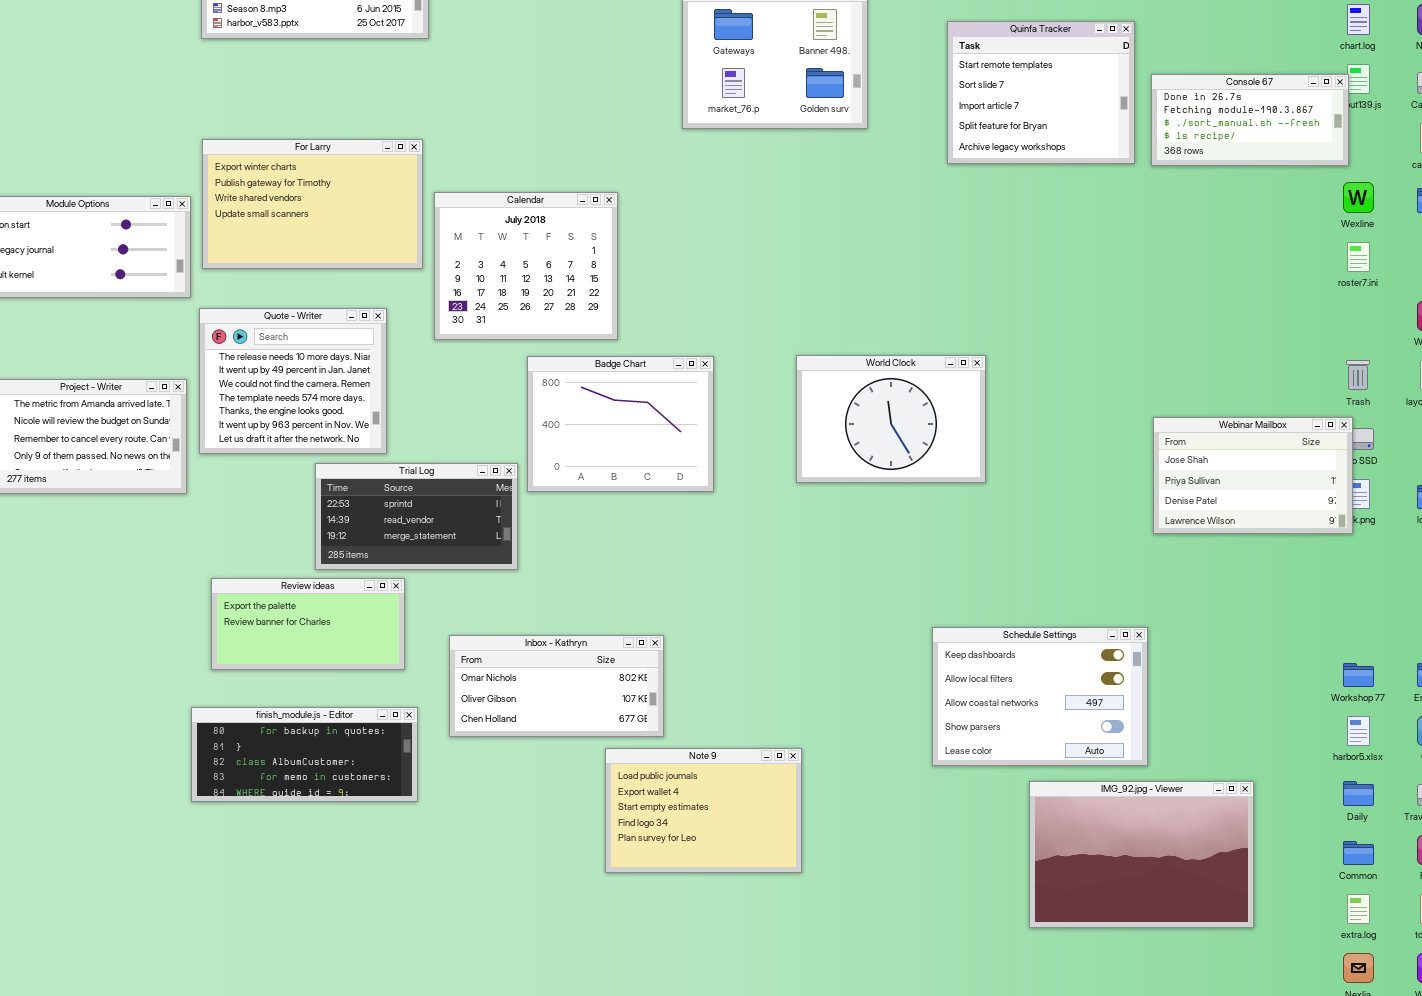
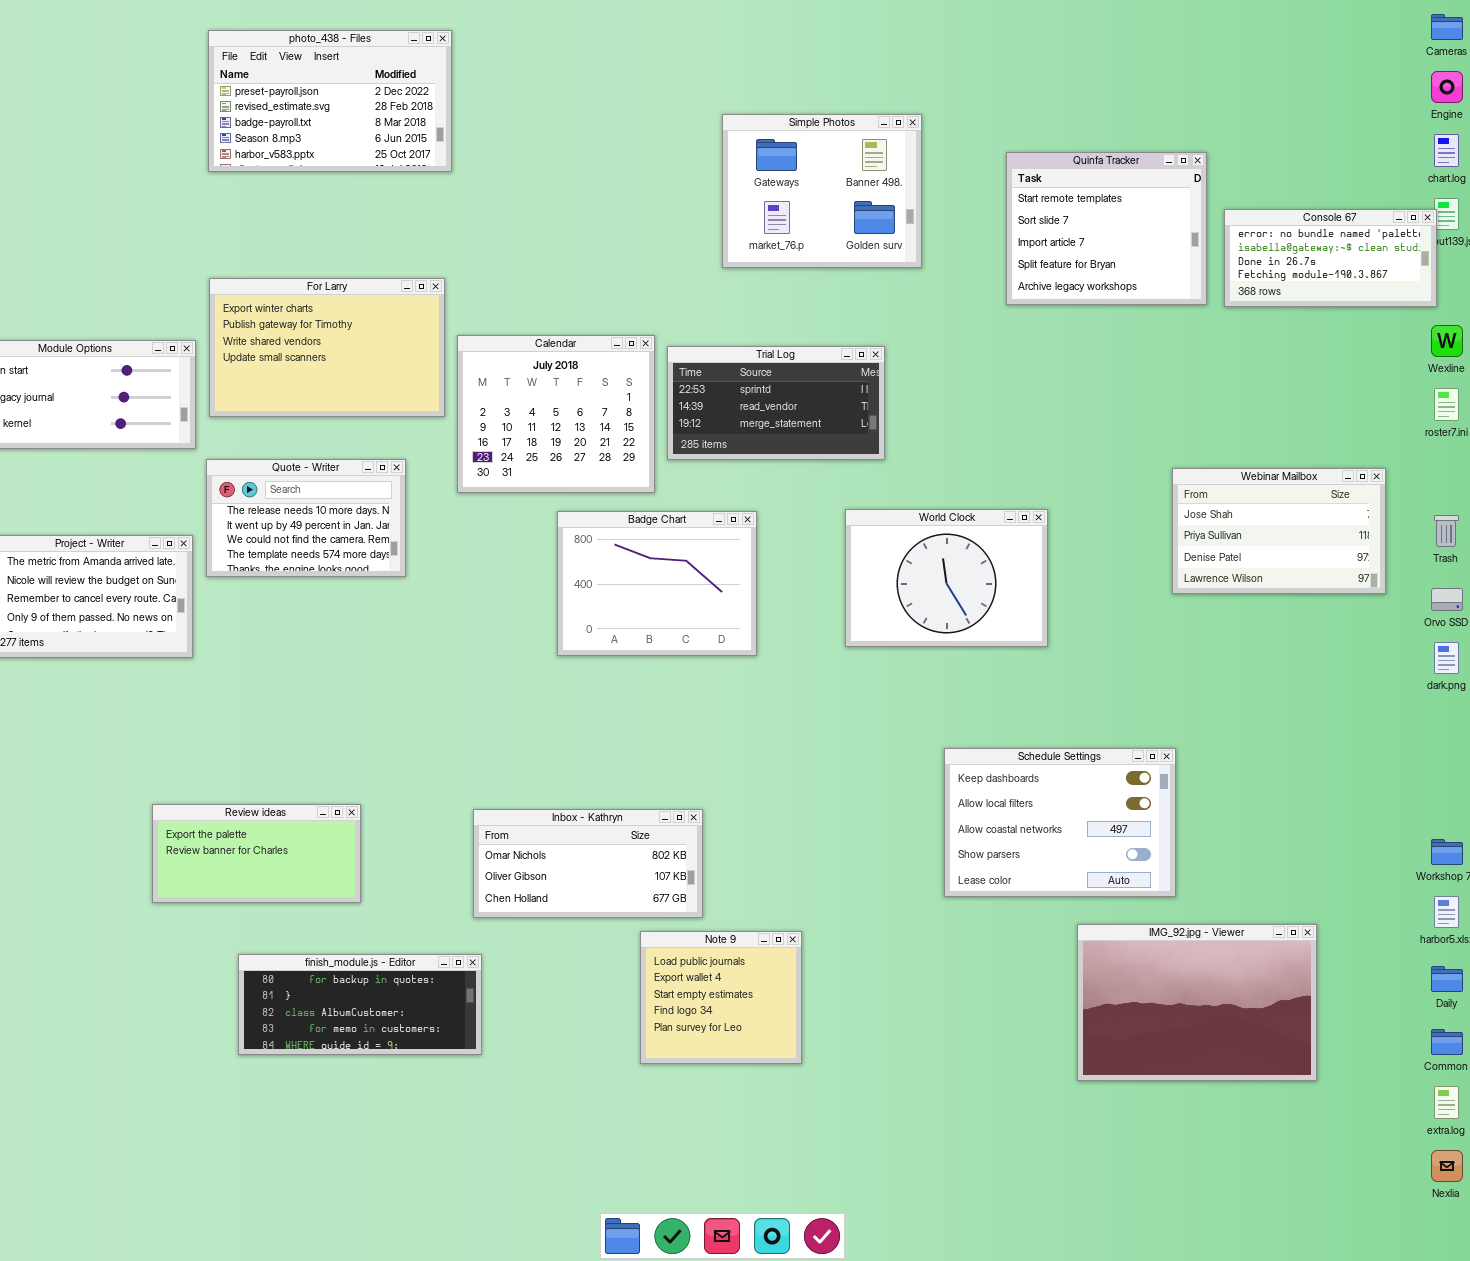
Console 67: [1151,74,1349,166] -> [1224,209,1437,307], scrolled up 2 rows
Quote - Writer: [199,308,387,454] -> [206,459,406,577], resized
Webinar Mailbox: [1153,417,1353,534] -> [1172,468,1386,594], moved
Trial Log: [315,463,518,570] -> [667,346,885,460], moved
Review ideas: [211,578,405,670] -> [152,804,361,903], moved
Schedule Settings: [932,627,1148,766] -> [944,748,1176,897], moved
finish_module.js - Editor: [191,707,418,802] -> [238,954,482,1055], moved
Note 9: [605,748,802,873] -> [640,931,802,1064], resized
IMG_92.jpg - Viewer: [1029,781,1254,928] -> [1077,924,1317,1081], moved

